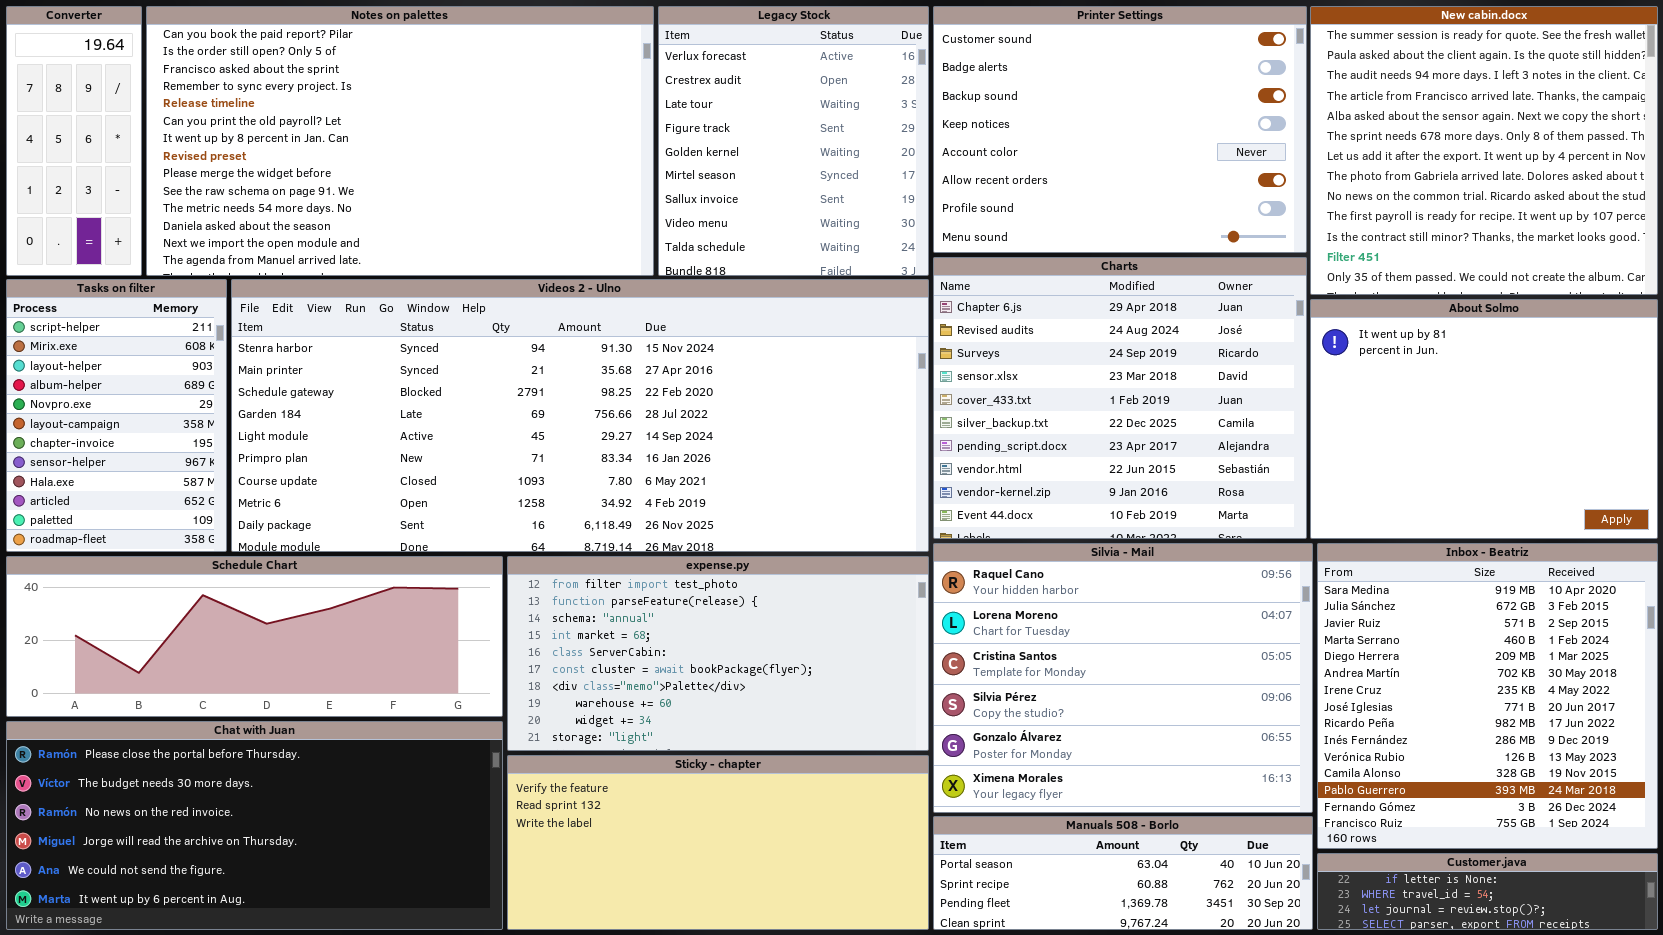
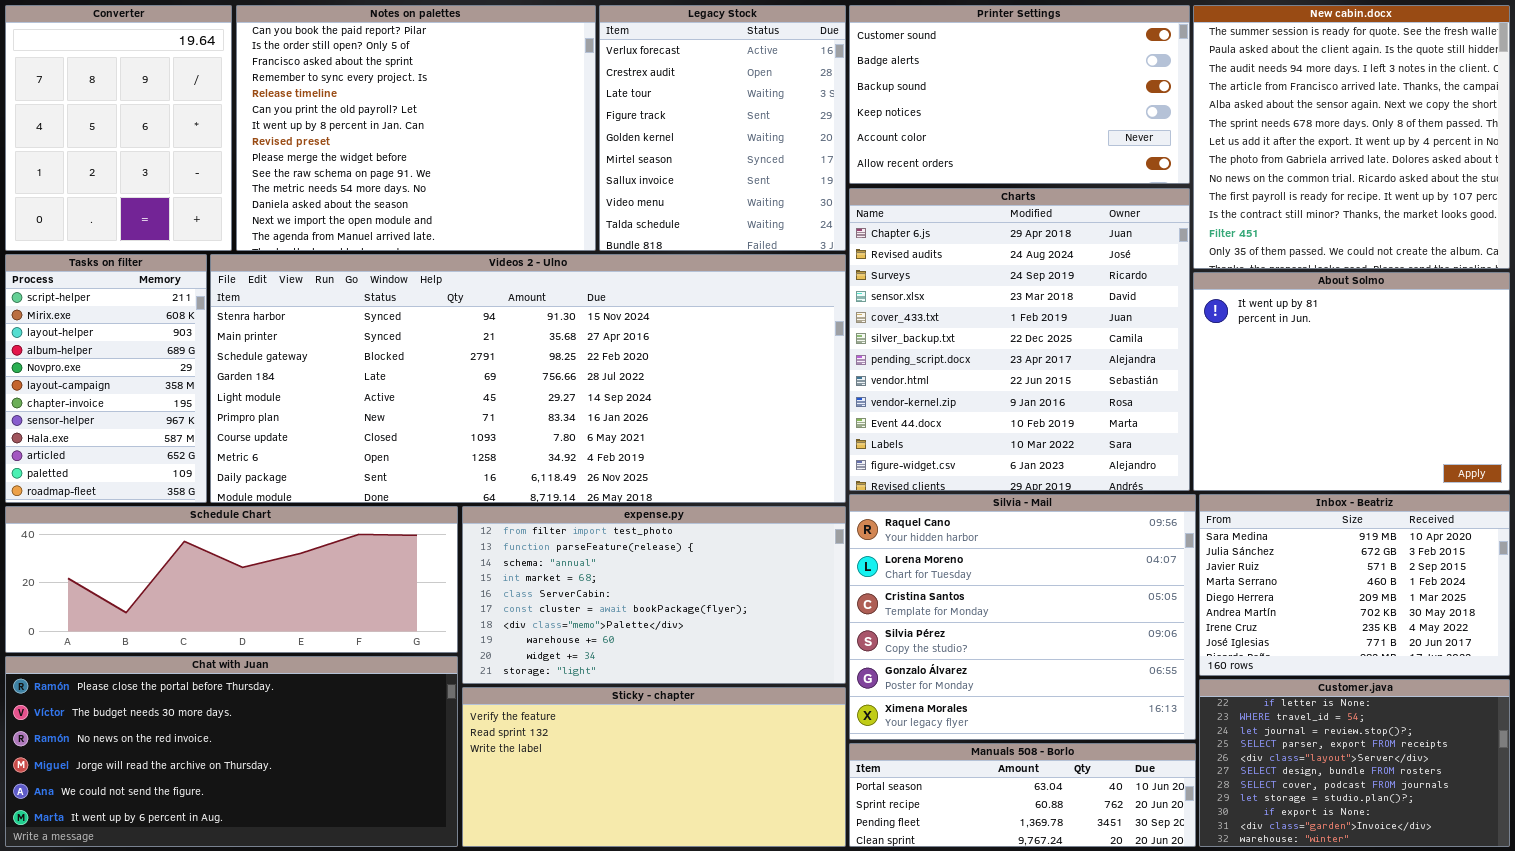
Converter: [6,6,142,276] -> [5,5,232,251], resized
Notes on palettes: [146,6,654,276] -> [236,5,596,251], resized
Printer Settings: [933,6,1307,253] -> [849,5,1190,184], resized
Charts: [933,257,1307,539] -> [849,188,1190,491], resized
Inbox - Beatriz: [1317,543,1658,849] -> [1199,494,1510,676], resized
Customer.java: [1317,853,1658,930] -> [1199,679,1510,847], resized

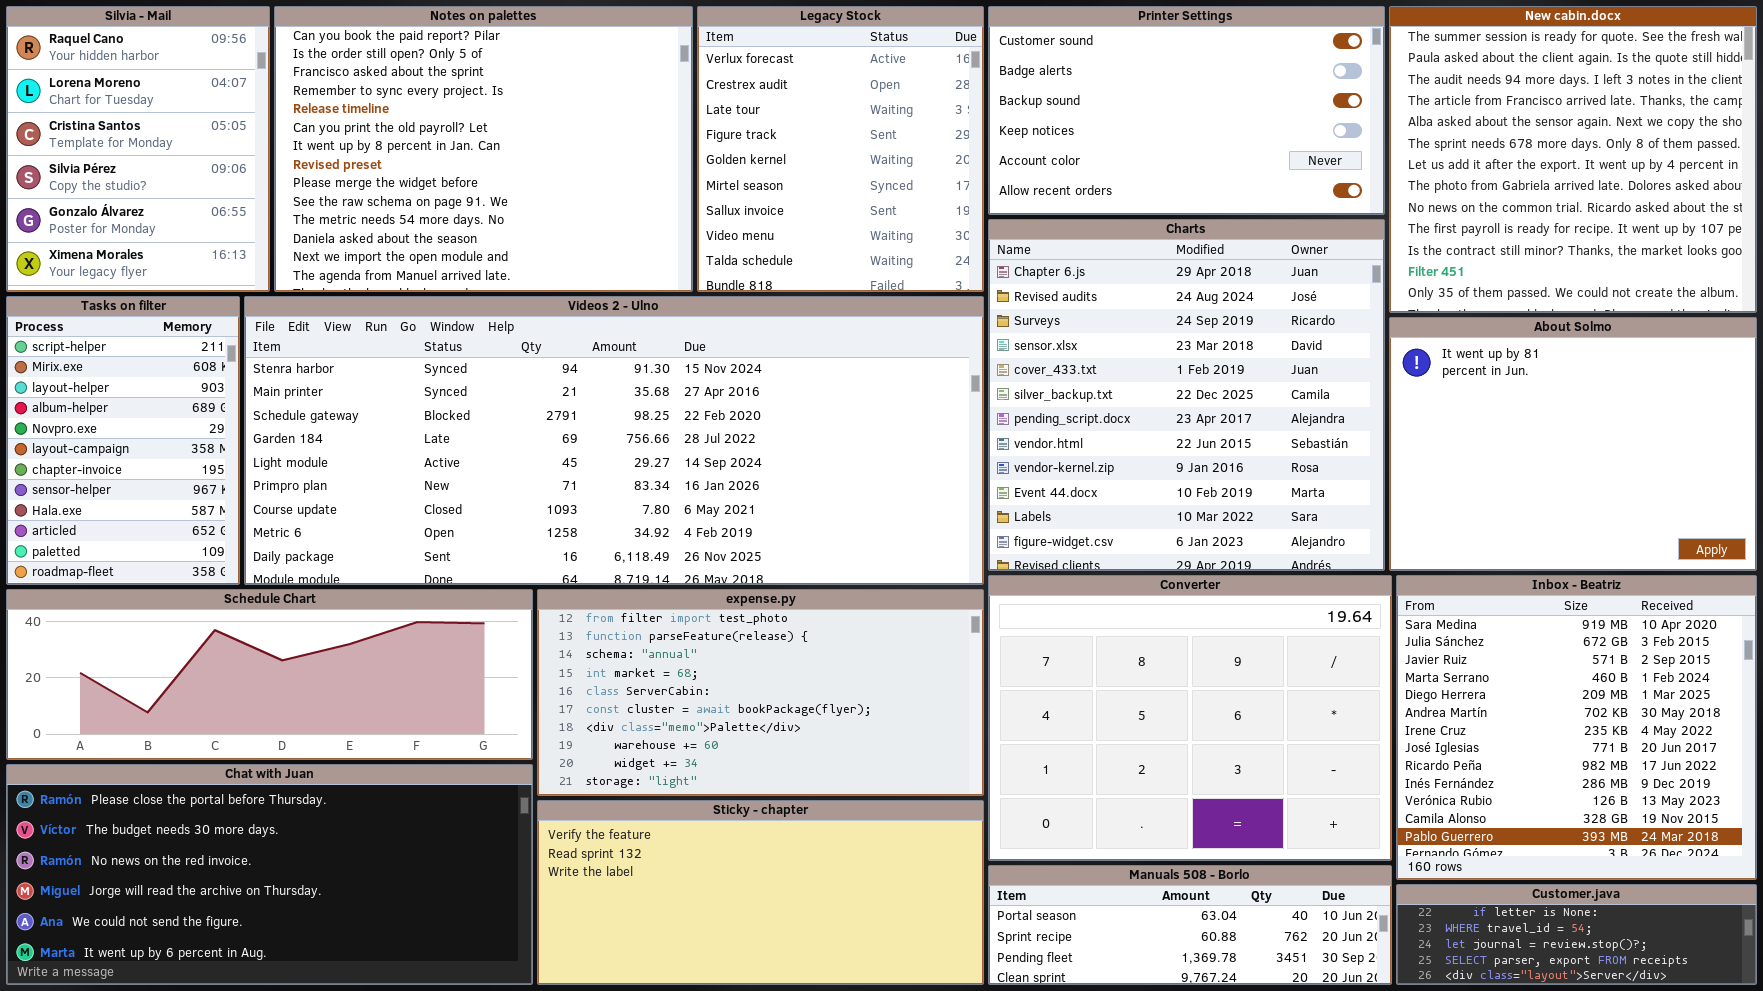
Converter: [5,5,232,251] -> [988,575,1392,861], moved, resized
Silvia - Mail: [849,494,1196,740] -> [6,6,270,292], moved, resized
Inbox - Beatriz: [1199,494,1510,676] -> [1396,575,1757,880], resized
Customer.java: [1199,679,1510,847] -> [1396,884,1757,985], resized

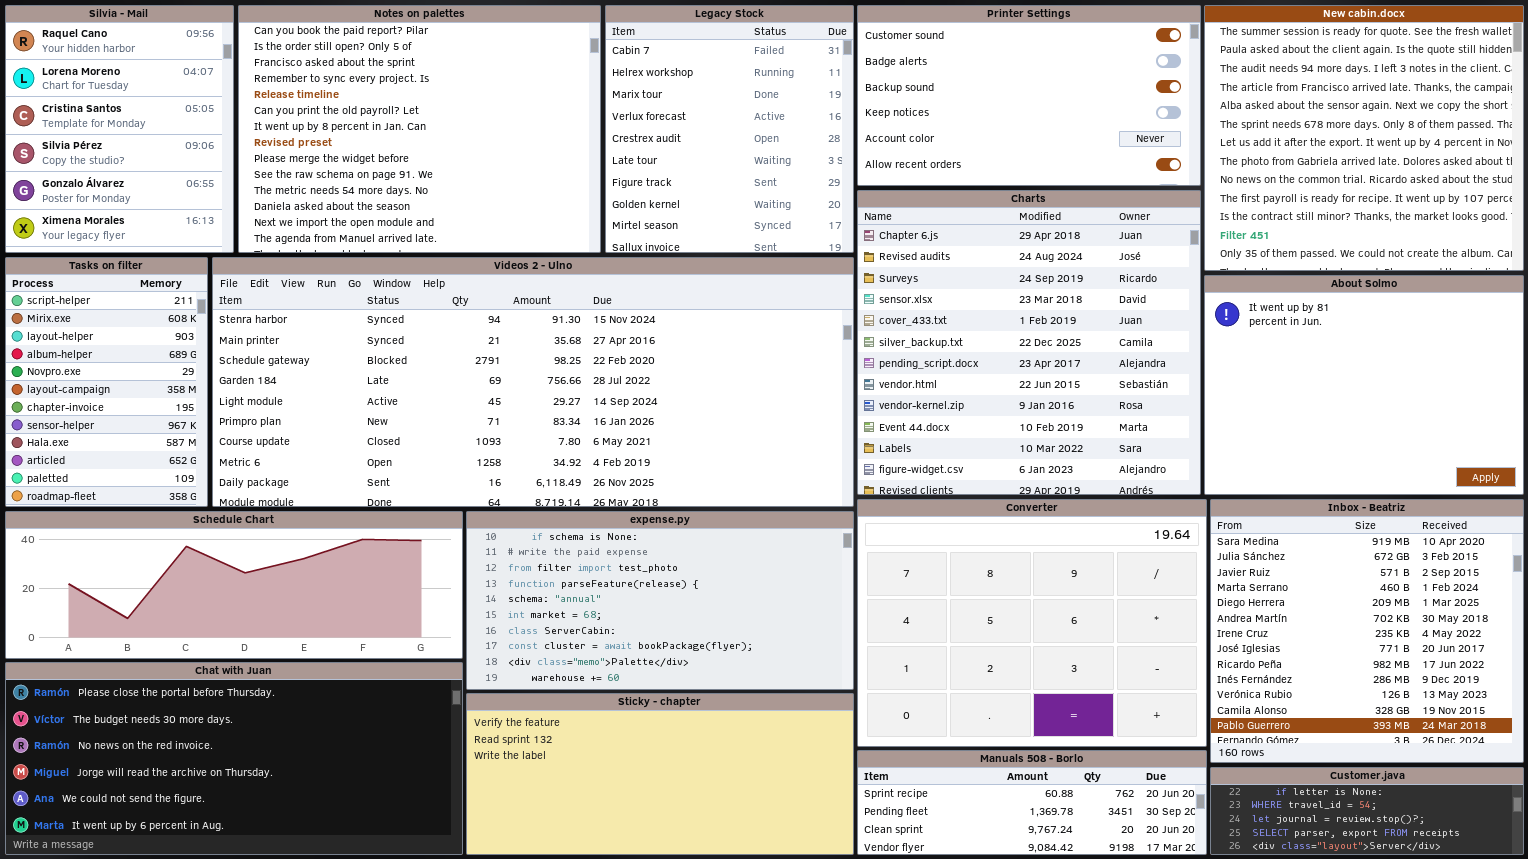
Legacy Stock: [697,6,984,292] -> [605,5,854,253], scrolled up 3 rows
expense.py: [537,589,984,796] -> [466,511,854,690], scrolled up 2 rows
Manuals 508 - Borlo: [988,865,1392,985] -> [857,750,1207,855], scrolled down 1 row

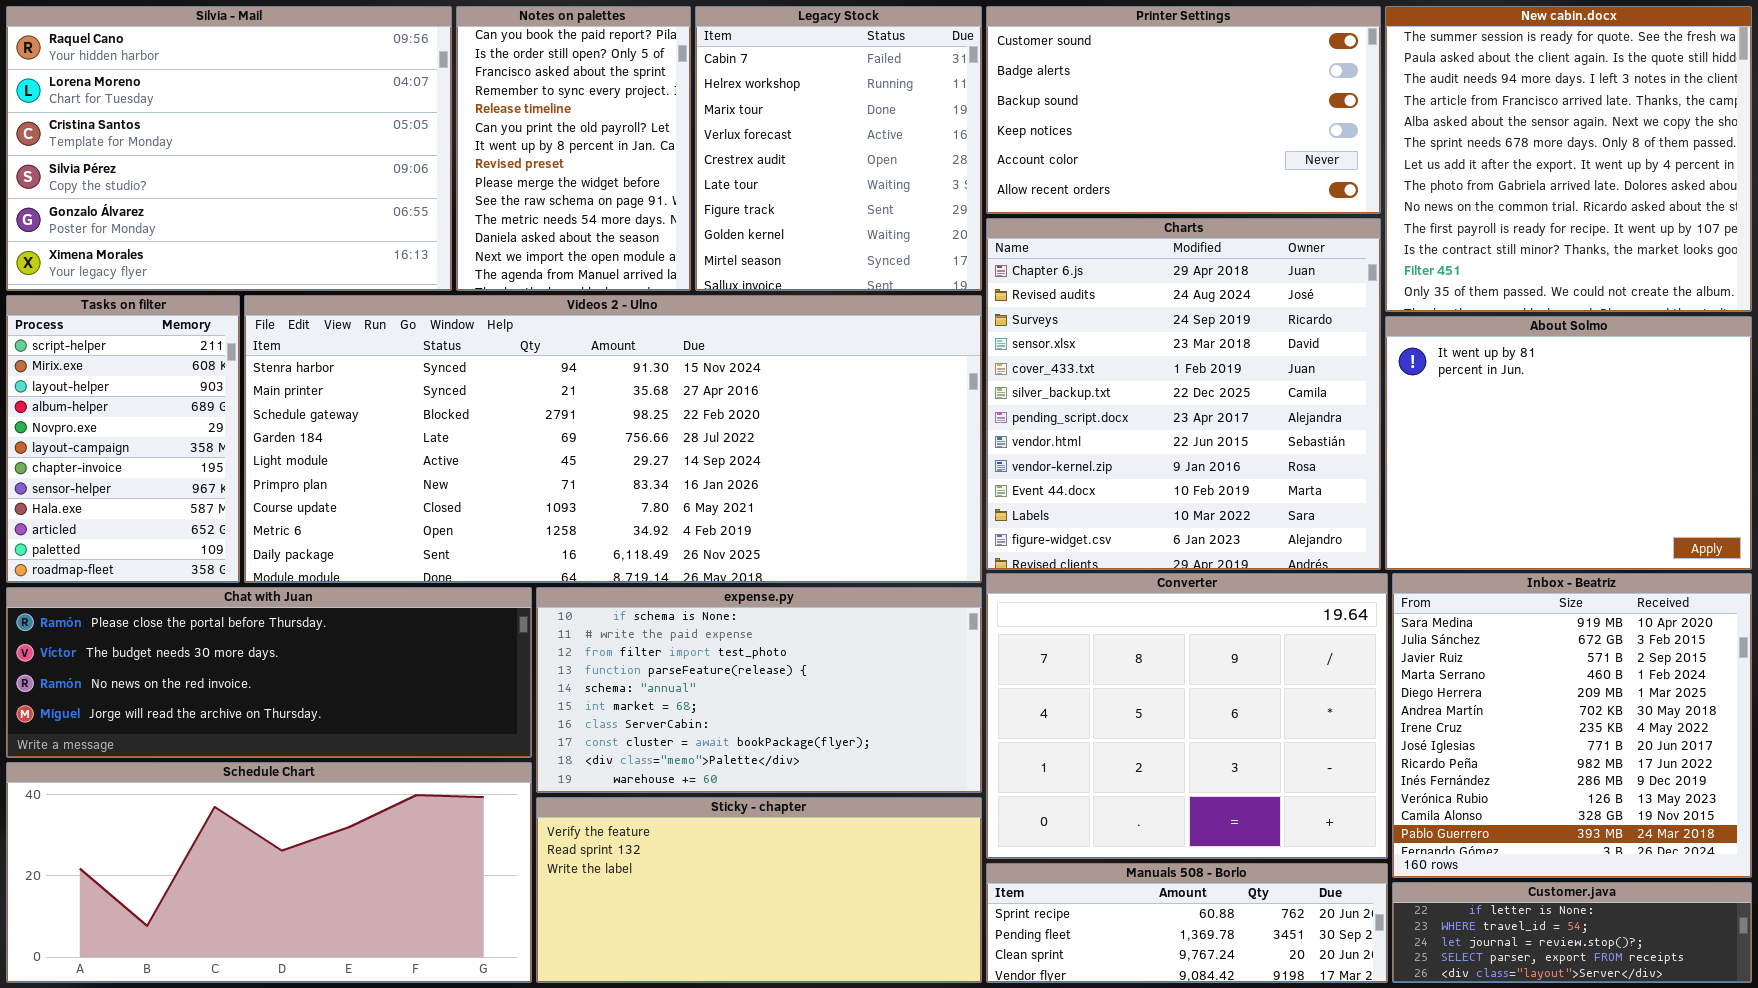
Silvia - Mail: [5,5,234,253] -> [6,6,452,291], resized
Notes on palettes: [238,5,601,253] -> [456,6,691,291], resized
Schedule Chart: [5,511,463,659] -> [6,762,532,983], moved, resized
Chat with Juan: [5,662,463,855] -> [6,587,532,758], moved, resized

